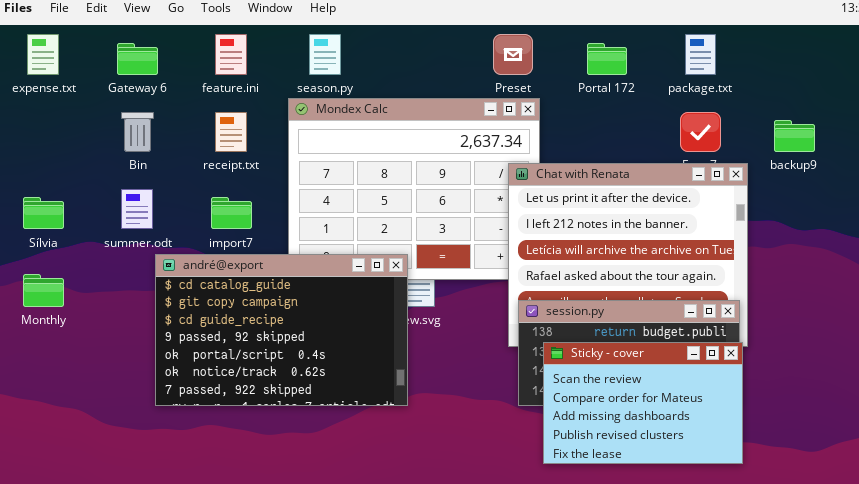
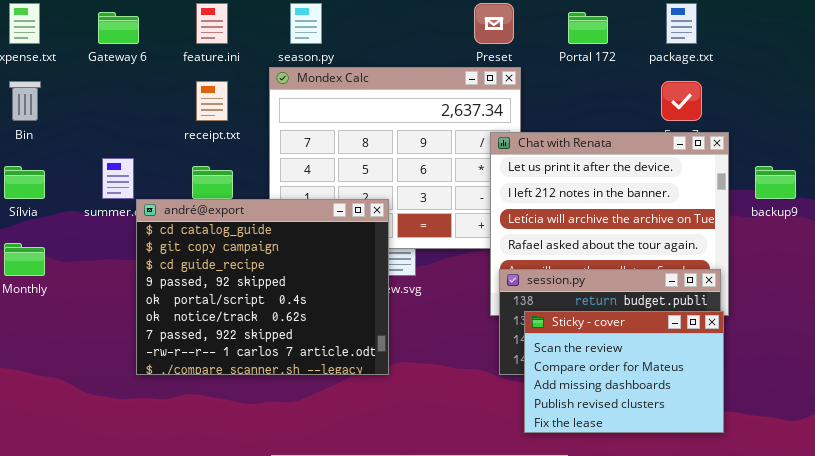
Bin: [121,112,154,152] -> [9,81,41,121], moved
backup9: [774,120,815,152] -> [755,166,796,199], moved
andré@export: [155,254,408,406] -> [136,199,389,375], resized

